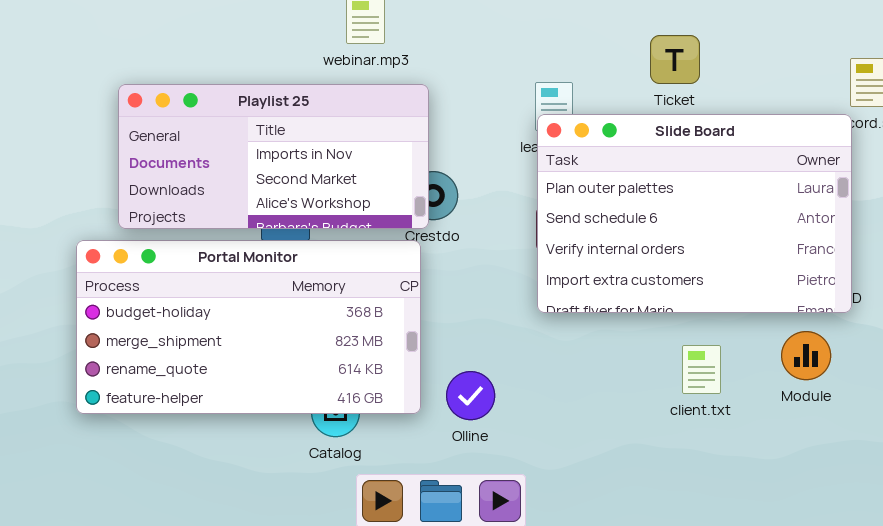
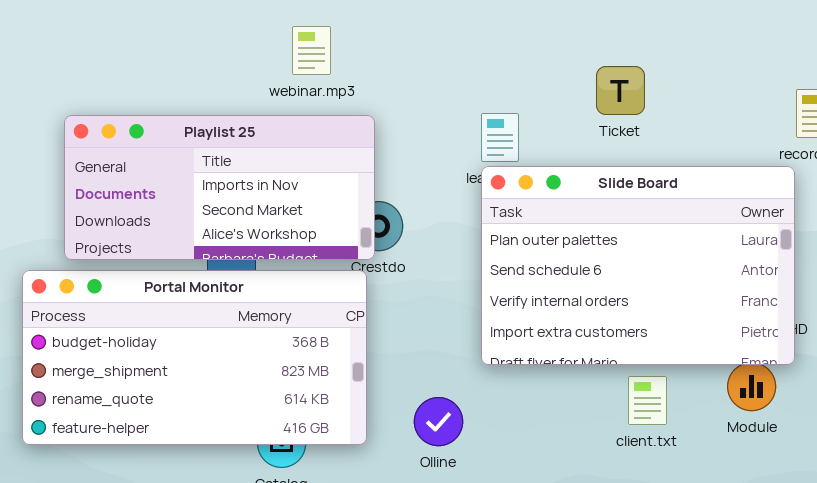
Slide Board: [537,114,852,313] -> [481,166,795,365], moved
Olline: [446,371,495,420] -> [414,397,463,446], moved

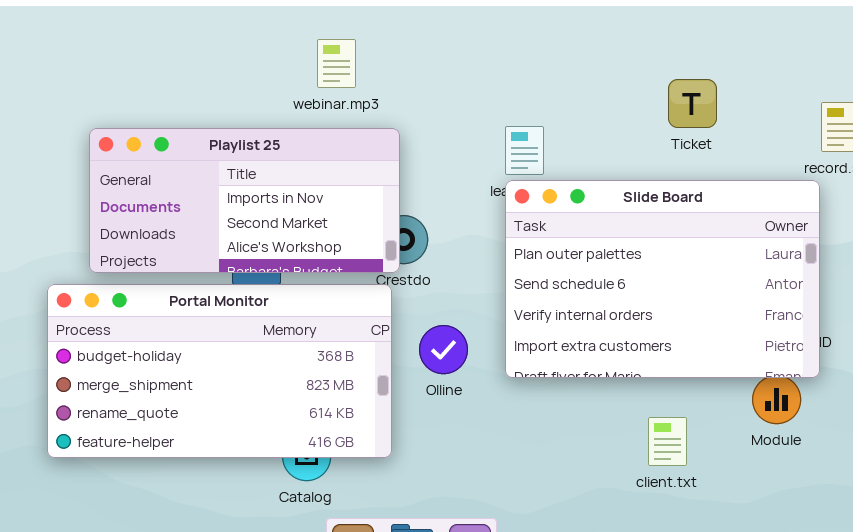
Ticket: [596,66,645,115] -> [668,79,717,128], moved
client.txt: [628,376,667,425] -> [648,417,687,466], moved
Olline: [414,397,463,446] -> [419,325,468,374], moved

